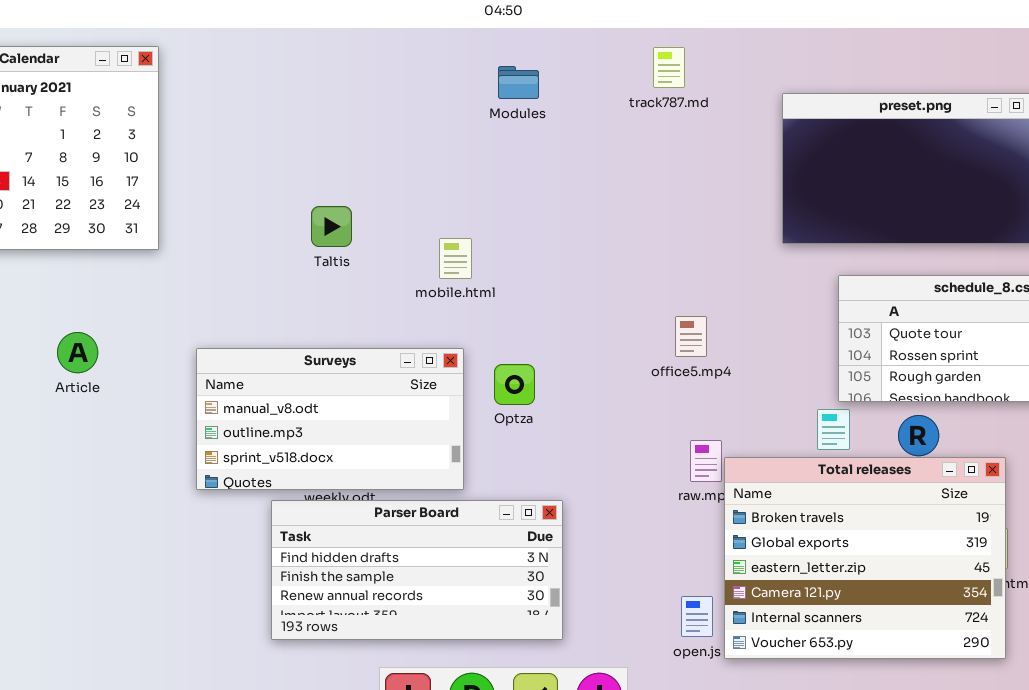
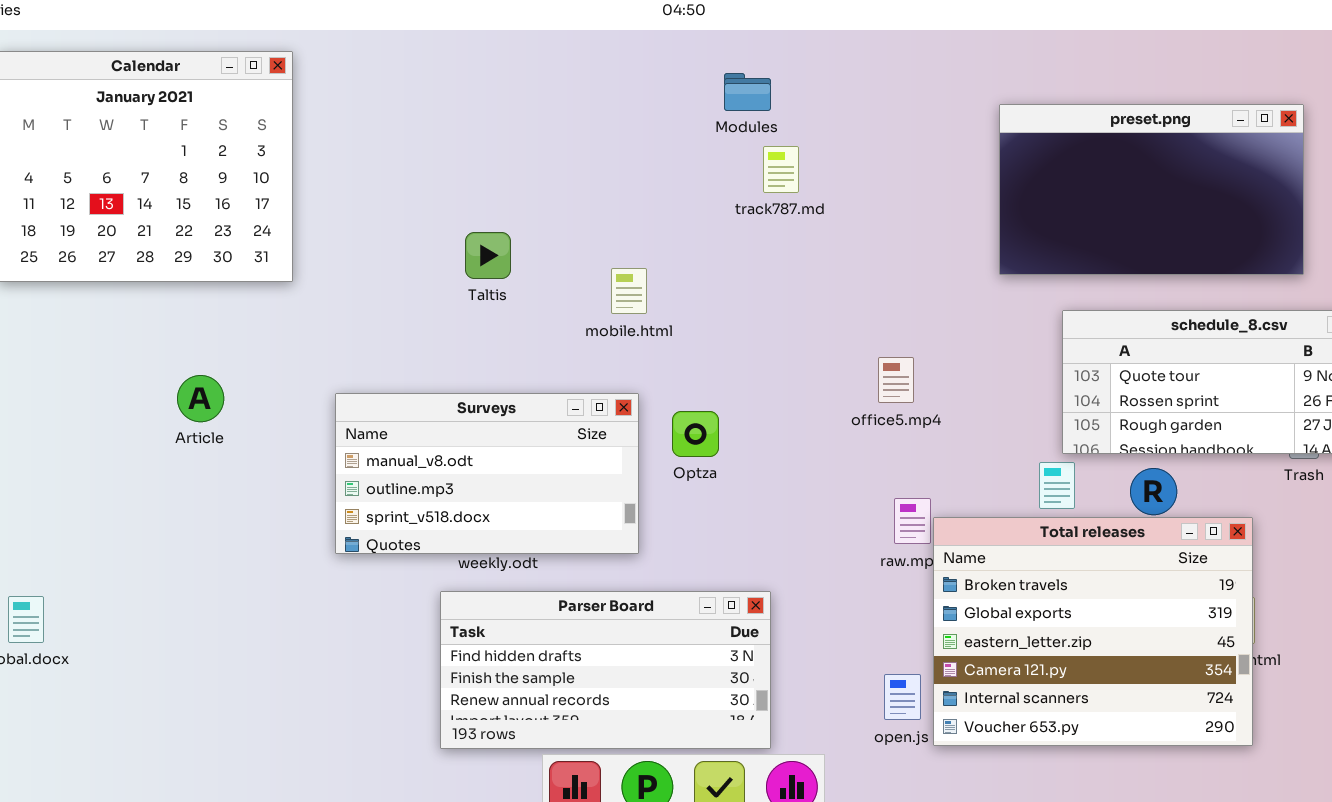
track787.md: [653,47,685,88] -> [763,146,799,193], moved
Modules: [498,66,539,99] -> [724,73,771,111], moved
Parser Board: [271,500,563,640] -> [440,591,771,749], moved

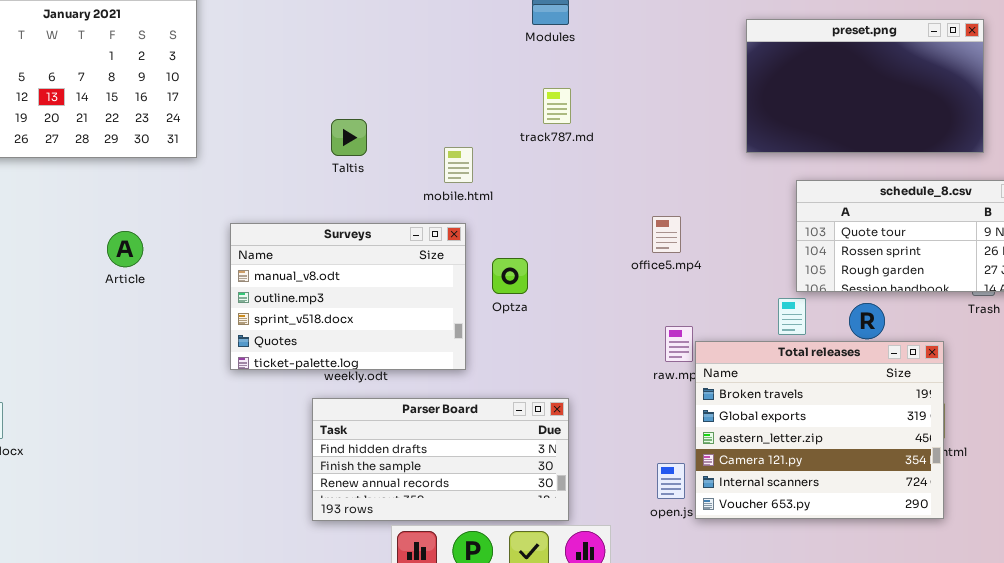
track787.md: [763,146,799,193] -> [543,88,571,124], moved
Surveys: [335,393,639,554] -> [230,223,466,370], resized

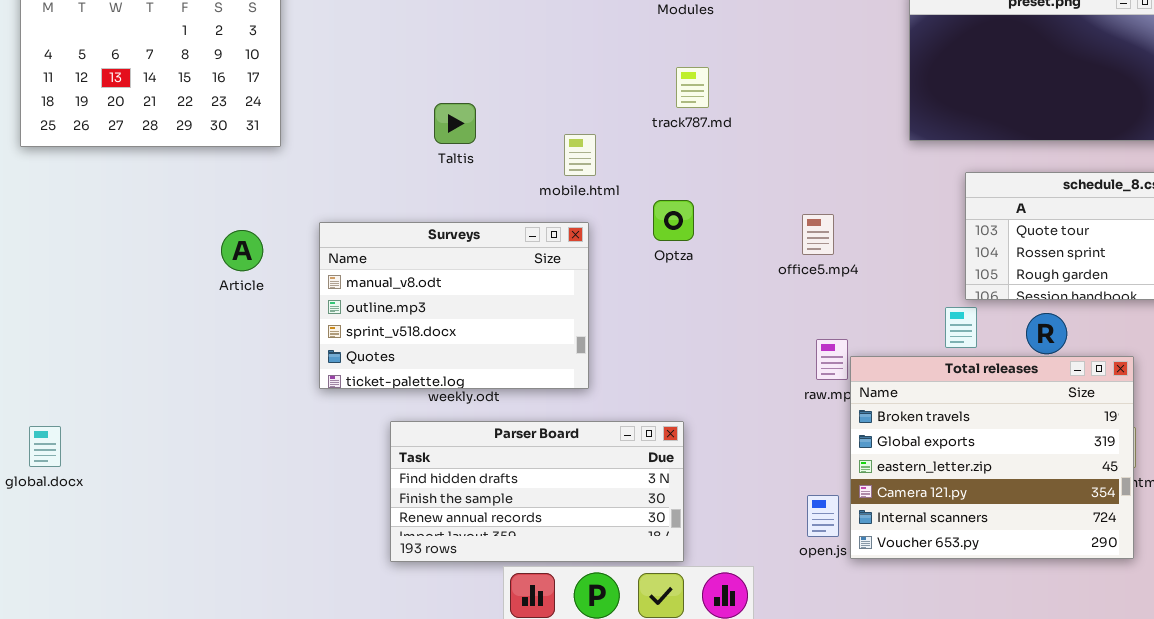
Article: [107,231,143,267] -> [221,230,263,271], moved
Optza: [492,258,528,294] -> [653,200,694,241], moved
Parser Board: [312,398,569,521] -> [390,421,684,562], moved

